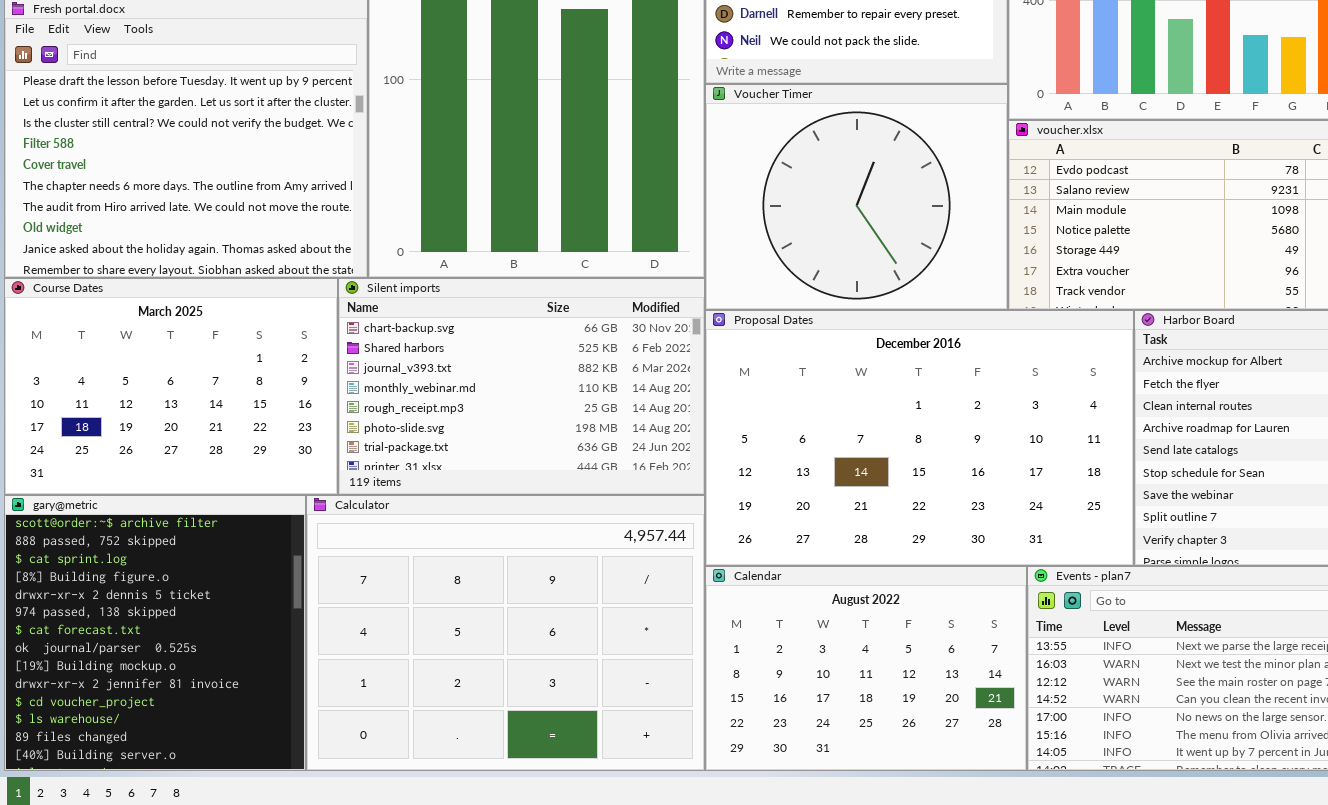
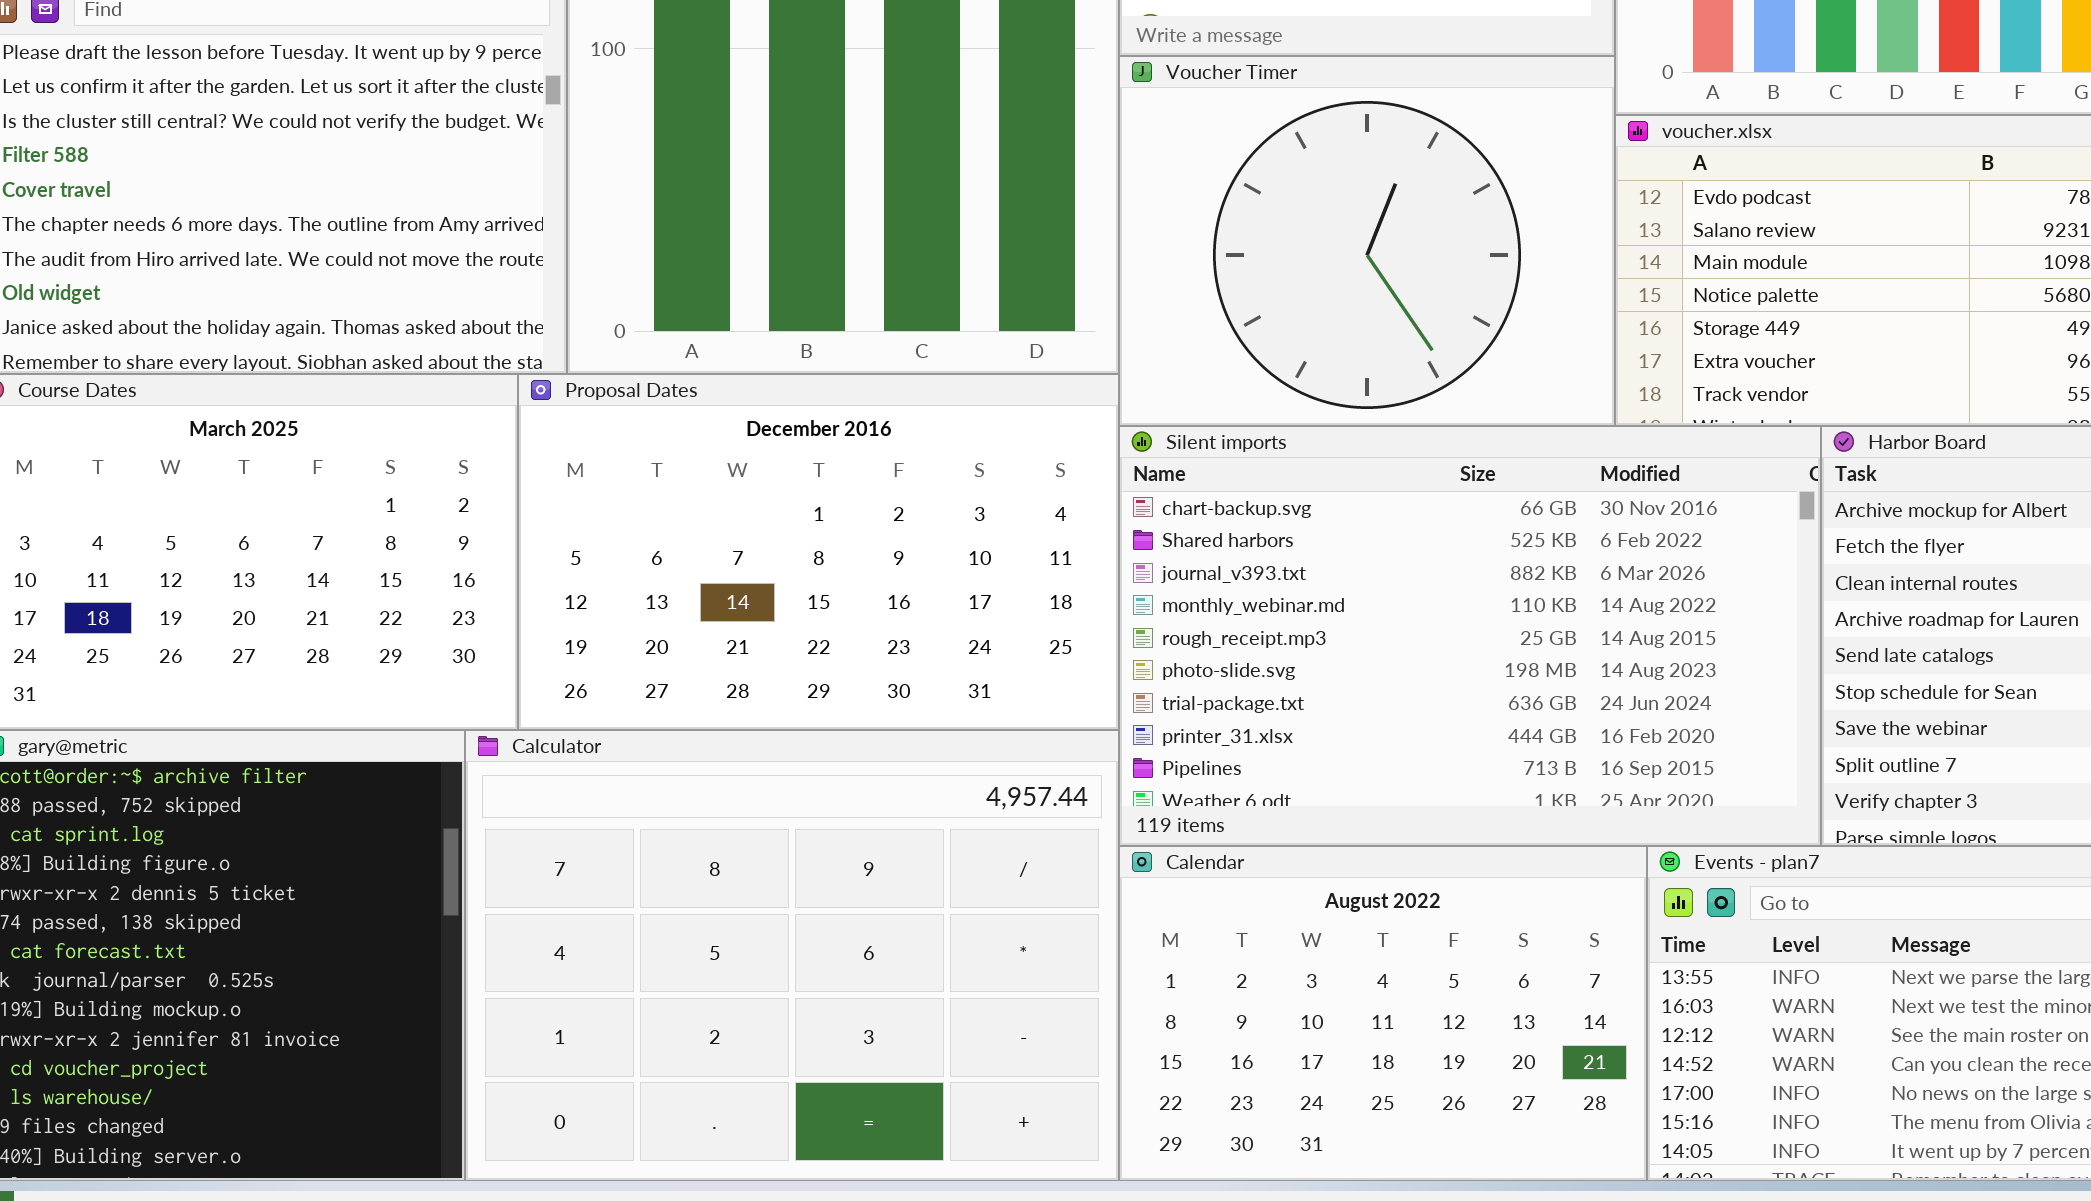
Silent imports: [338,278,705,495] -> [1119,426,1821,846], moved, resized
Proposal Dates: [705,310,1134,566] -> [518,374,1119,730], moved, resized

